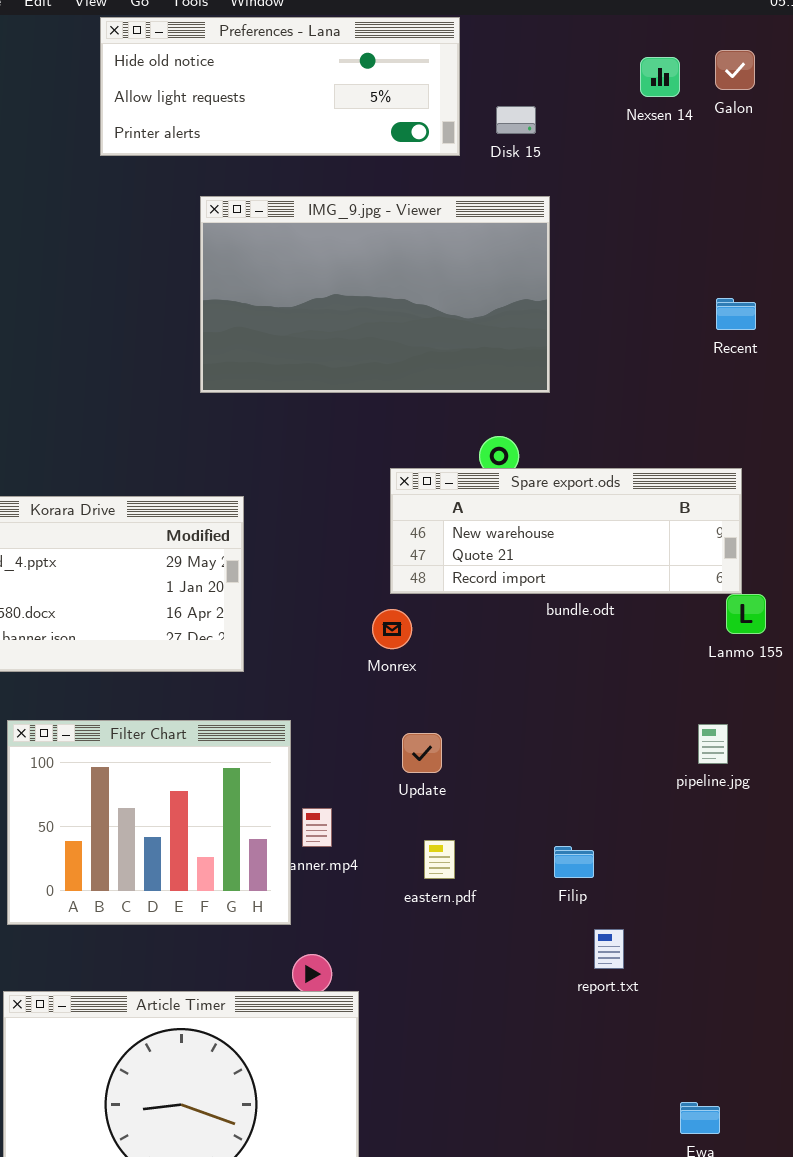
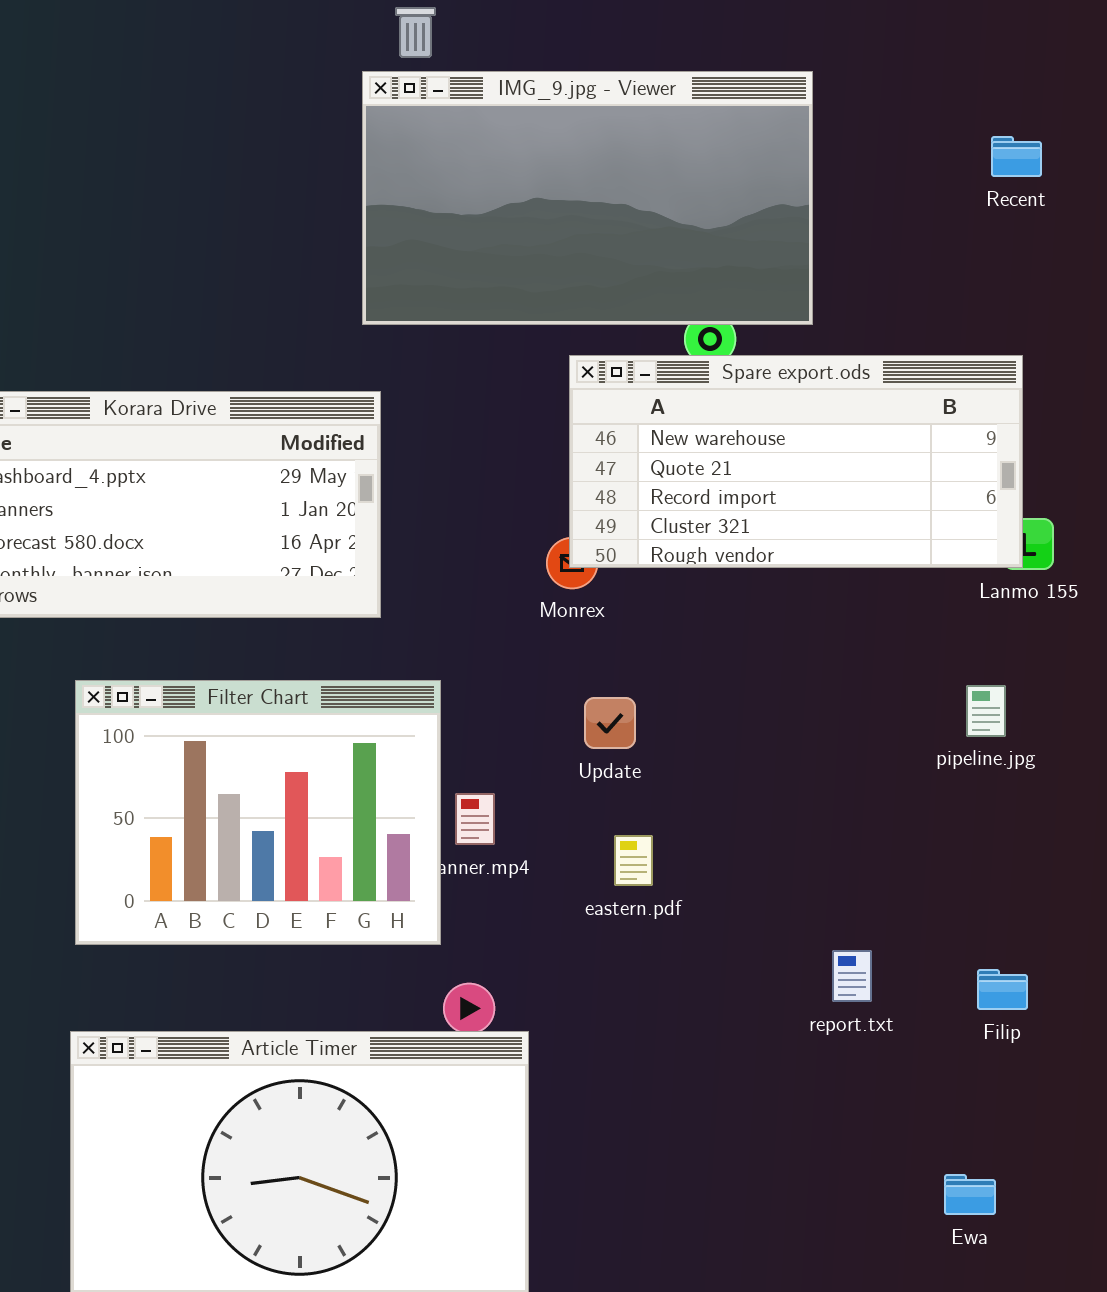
IMG_9.jpg - Viewer: [200,196,550,393] -> [362,71,813,325], moved
Spare export.ods: [390,468,742,594] -> [569,355,1023,568], resized
Filip: [554,846,594,878] -> [977,969,1028,1010], moved

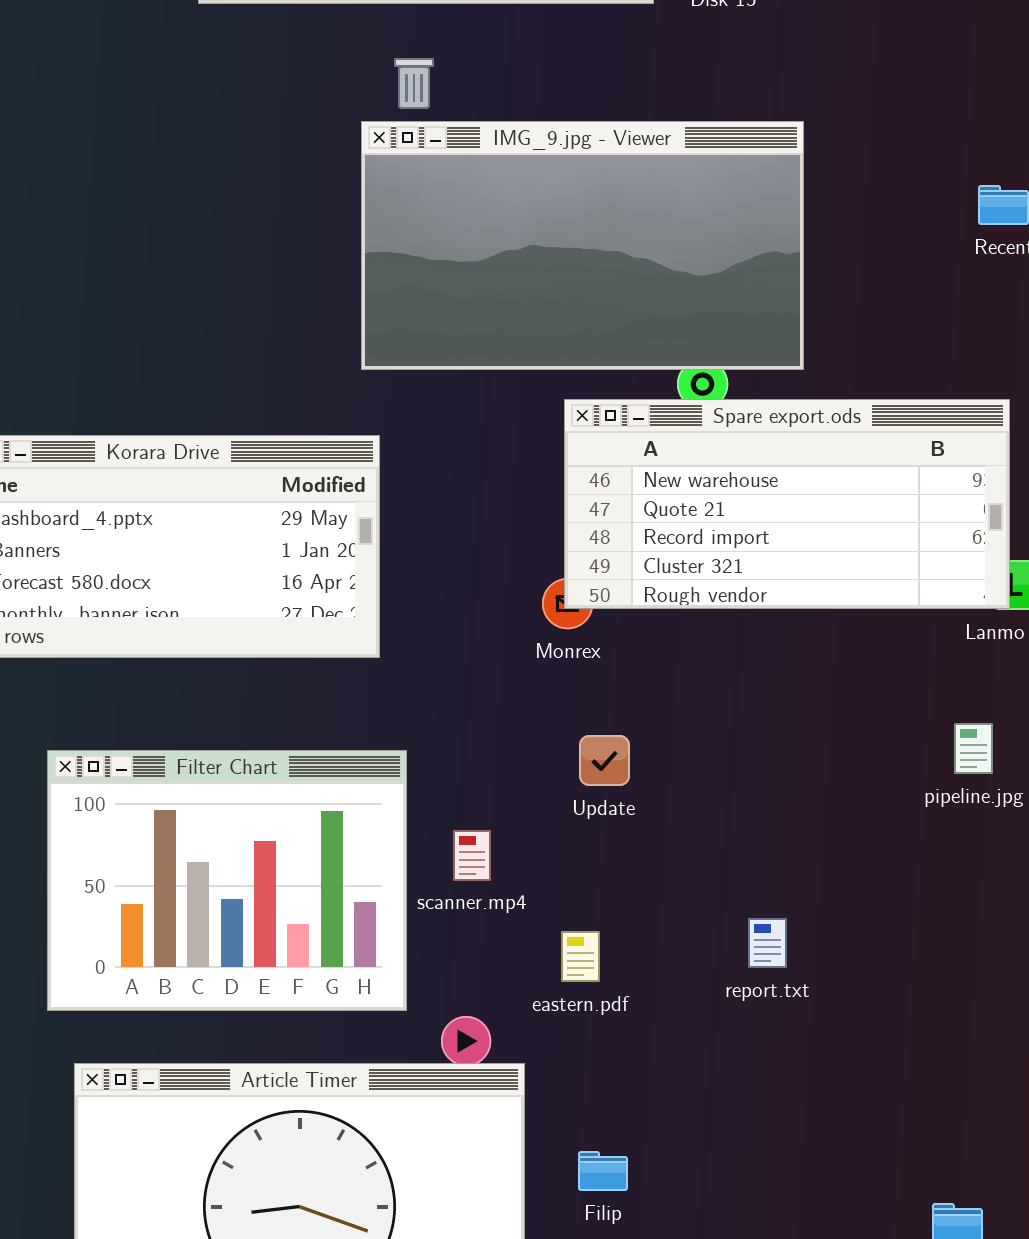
Filter Chart: [75,680,441,945] -> [47,750,407,1011], moved
eastern.pdf: [614,835,653,886] -> [561,931,600,982], moved
report.txt: [832,950,872,1002] -> [748,918,787,968], moved
Filip: [977,969,1028,1010] -> [578,1151,628,1191], moved

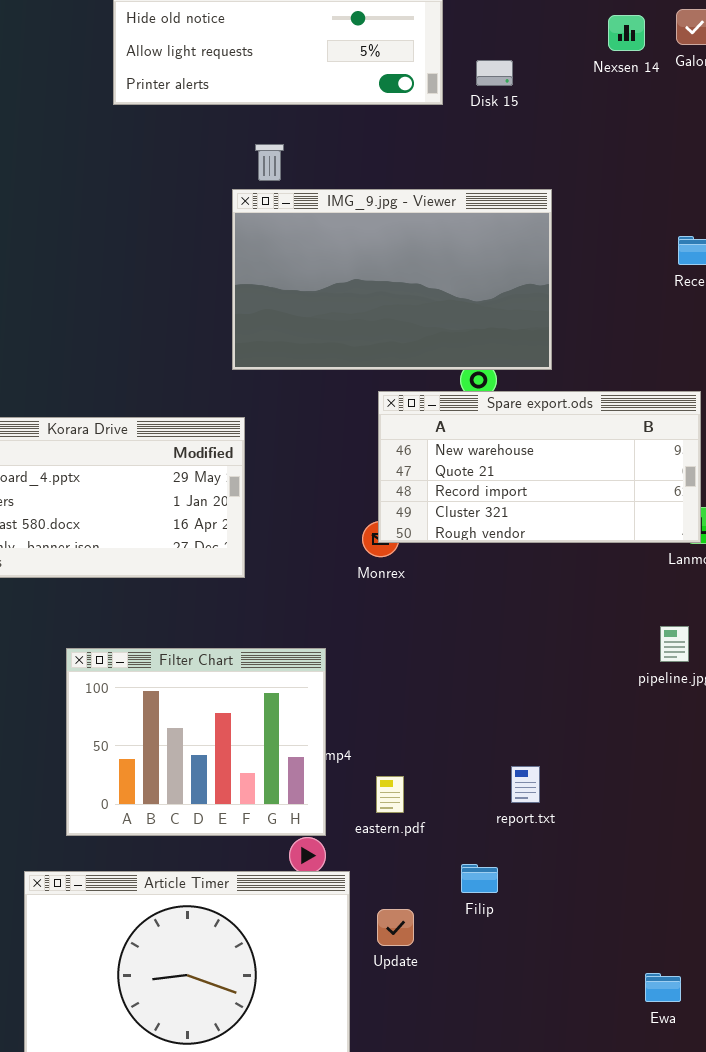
Update: [579,735,630,786] -> [377,909,414,946], moved
Filter Chart: [47,750,407,1011] -> [66,648,326,836], moved
Filip: [578,1151,628,1191] -> [461,864,498,893], moved

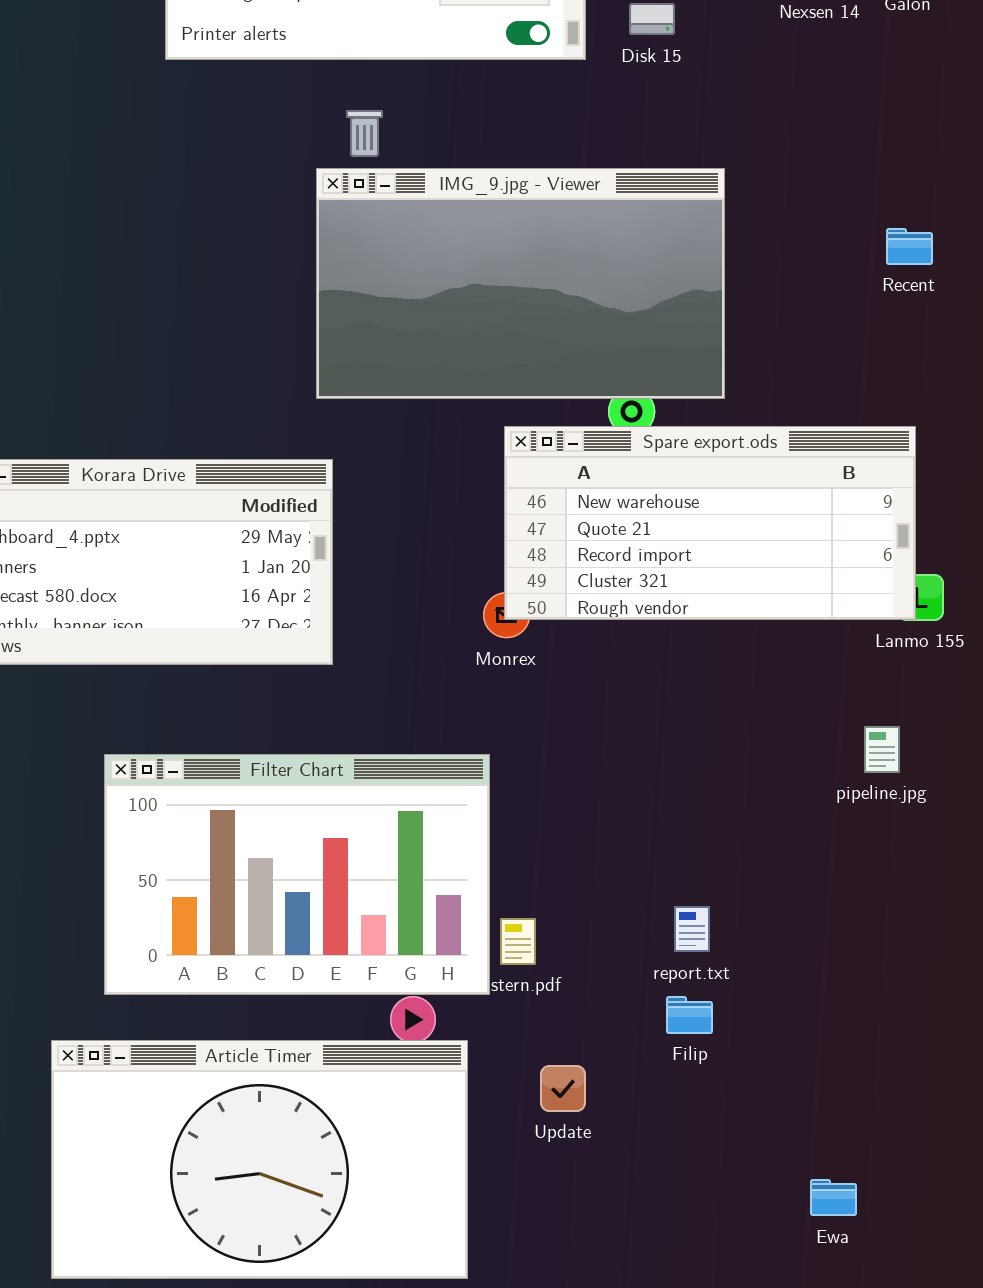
Filter Chart: [66,648,326,836] -> [104,754,490,995], resized
Filip: [461,864,498,893] -> [666,996,713,1034], moved
Update: [377,909,414,946] -> [540,1065,586,1112], moved
Ewa: [645,973,681,1002] -> [810,1179,857,1216], moved

